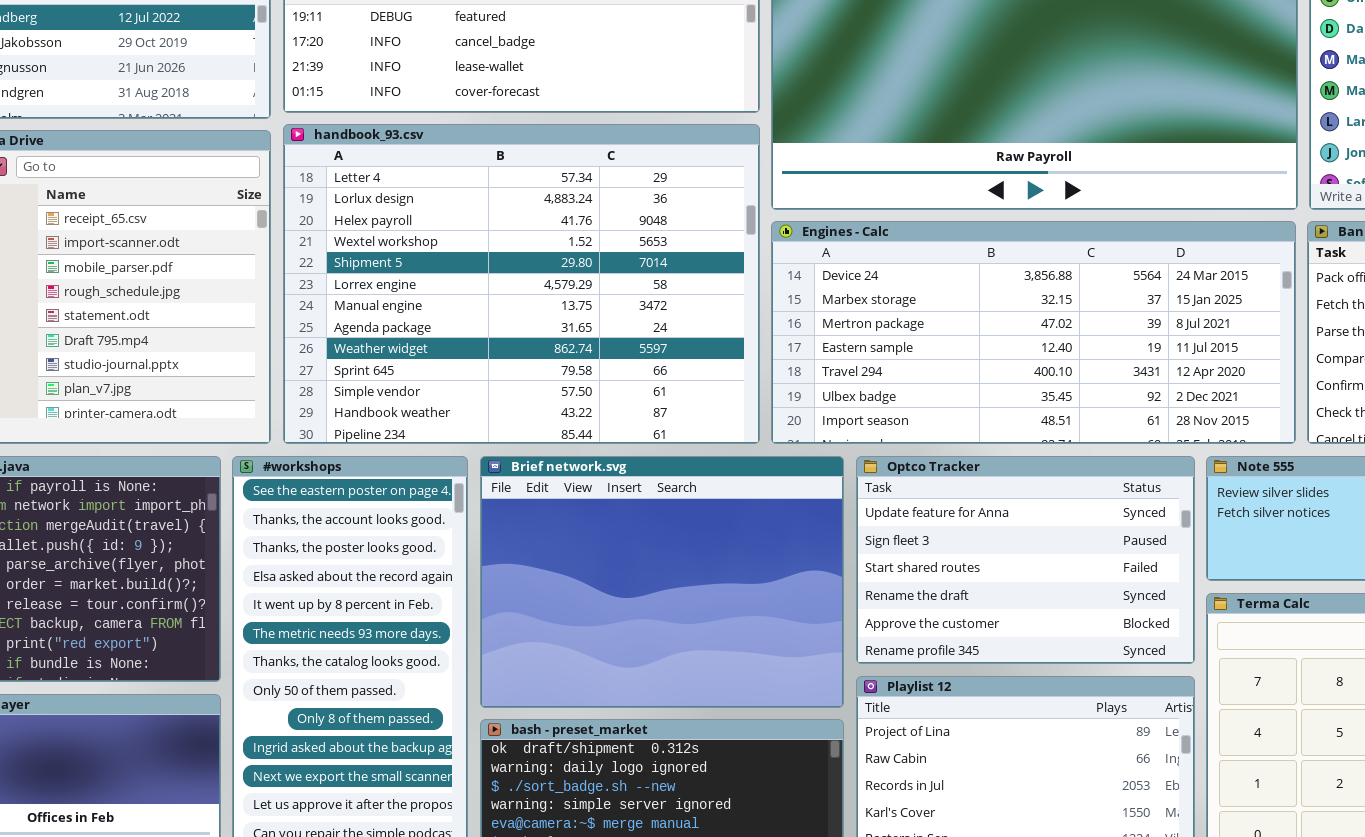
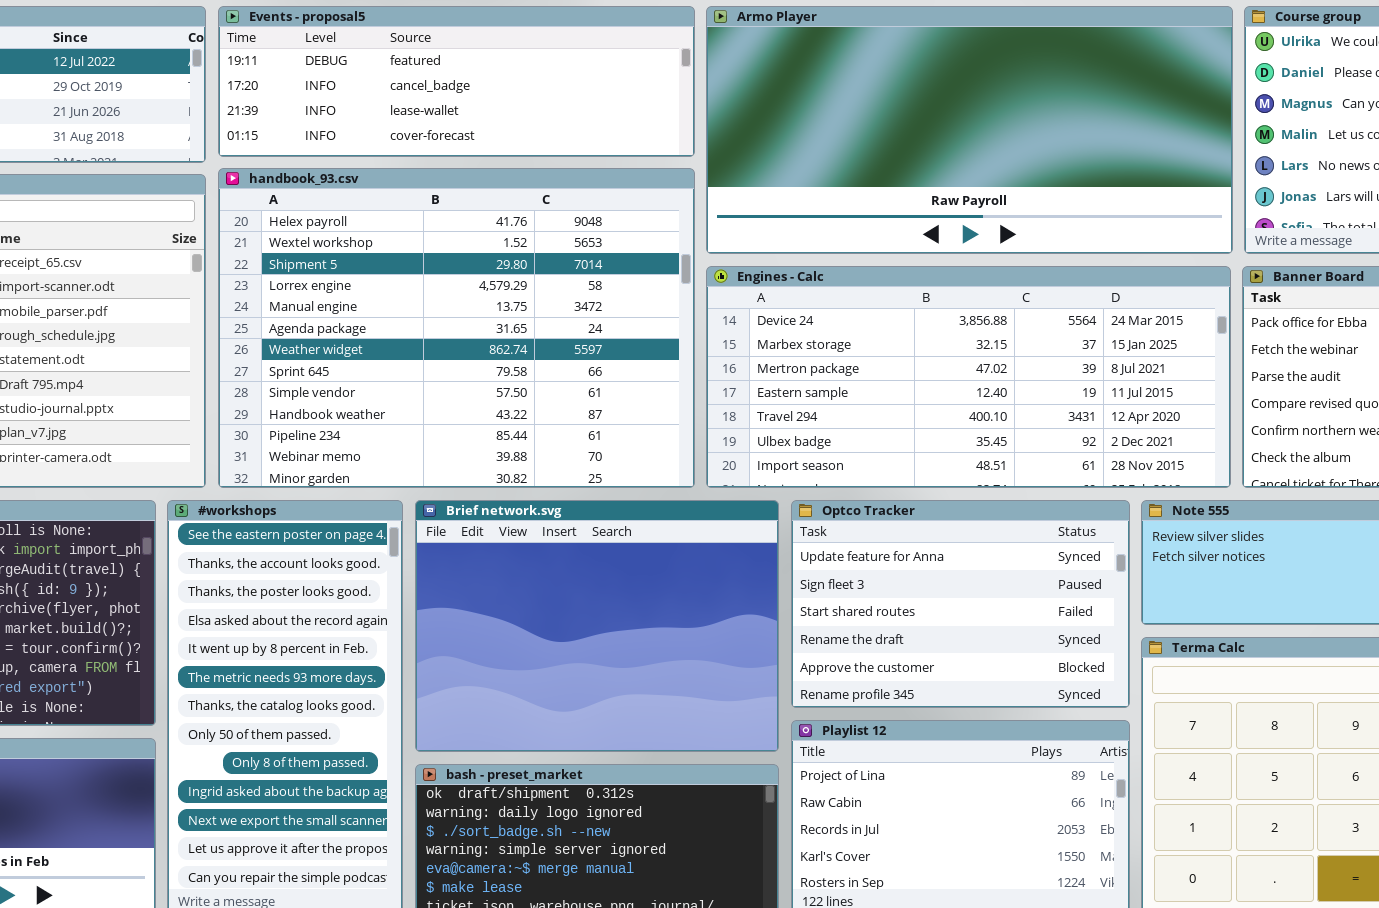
handbook_93.csv: [283,124,760,444] -> [218,168,695,488], scrolled down 2 rows

